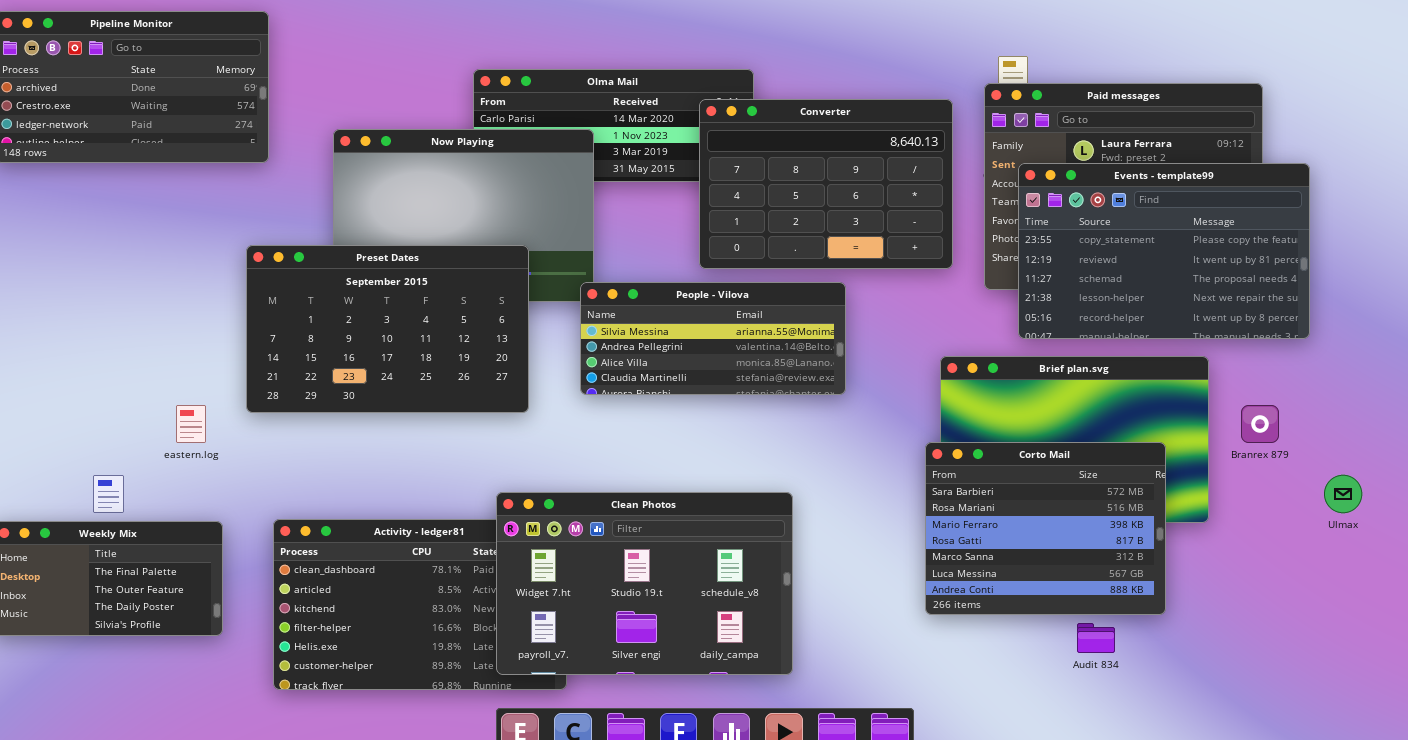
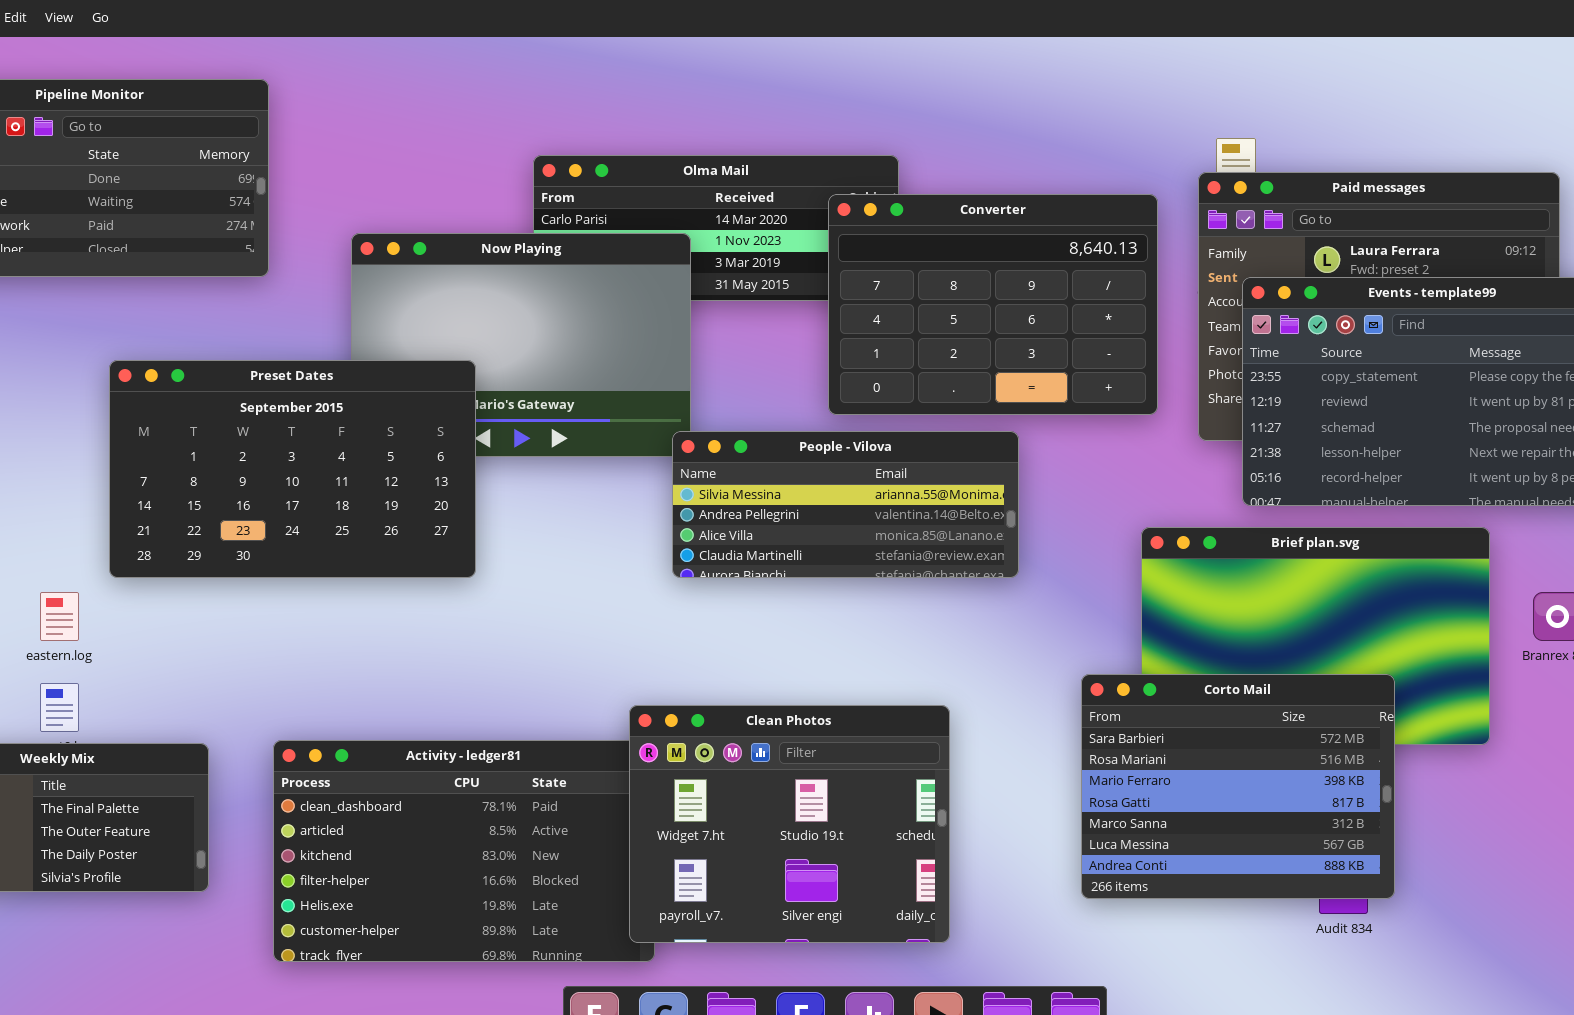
Preset Dates: [246,245,529,413] -> [109,360,476,578], moved
eastern.log: [176,405,206,443] -> [40,592,79,641], moved
Corto Mail: [925,442,1166,615] -> [1081,674,1395,899], moved
Clean Photos: [496,492,793,675] -> [629,705,950,943], resized

